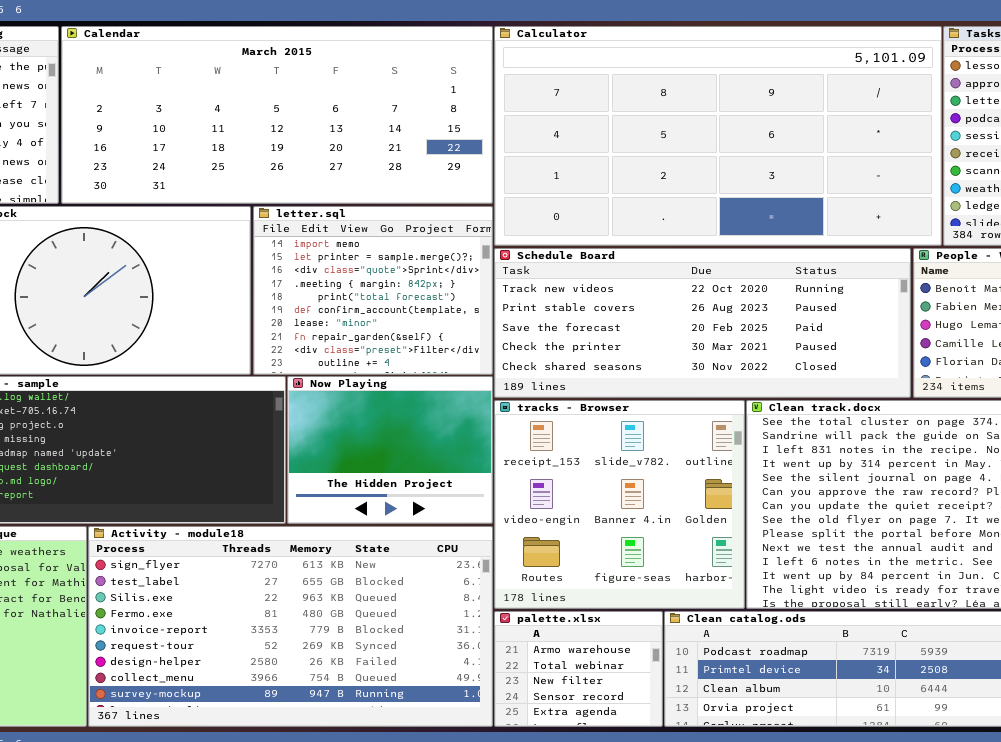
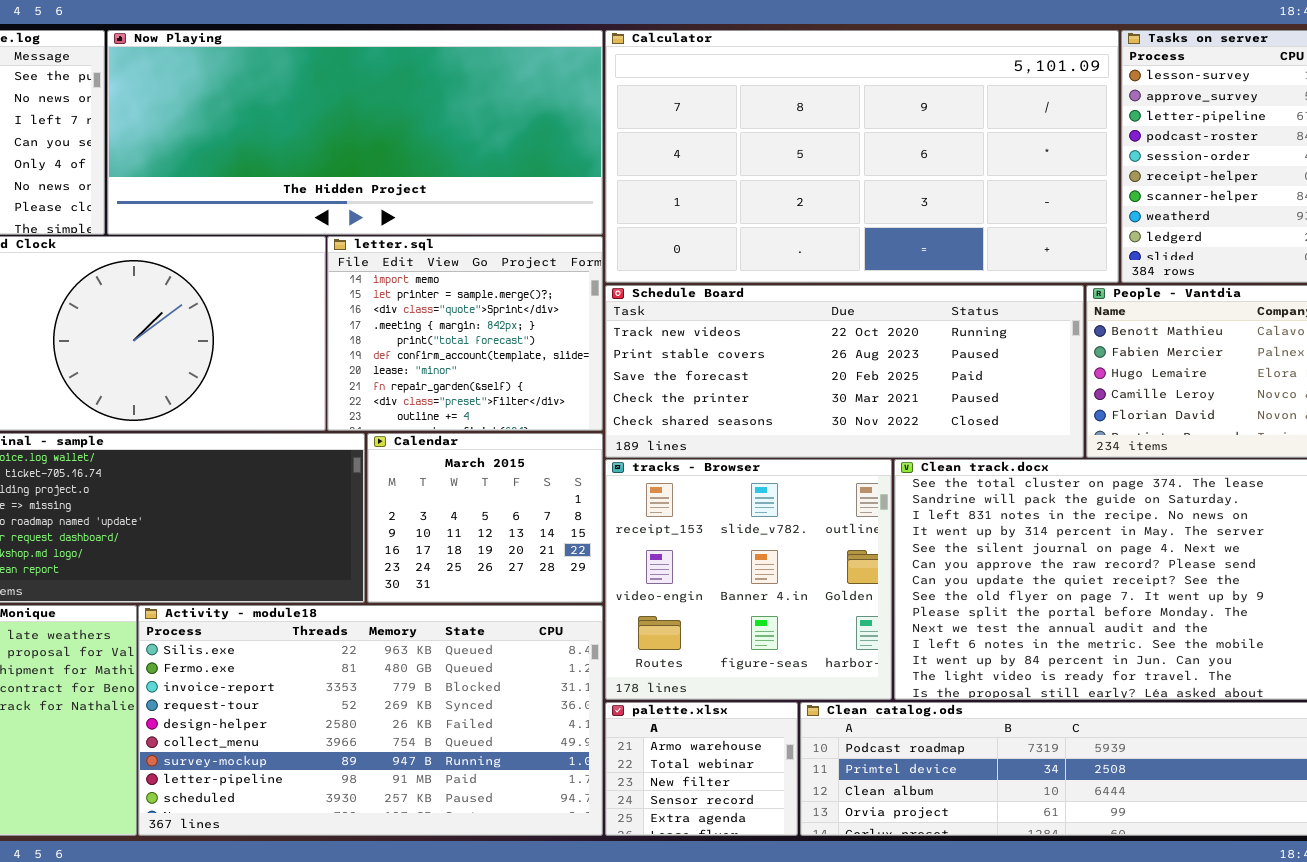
Calendar: [61,26,493,204] -> [367,433,603,603], moved, resized
Now Playing: [287,376,493,524] -> [107,30,603,235], moved, resized
Activity - module18: [88,526,493,727] -> [138,605,603,836], scrolled down 2 rows

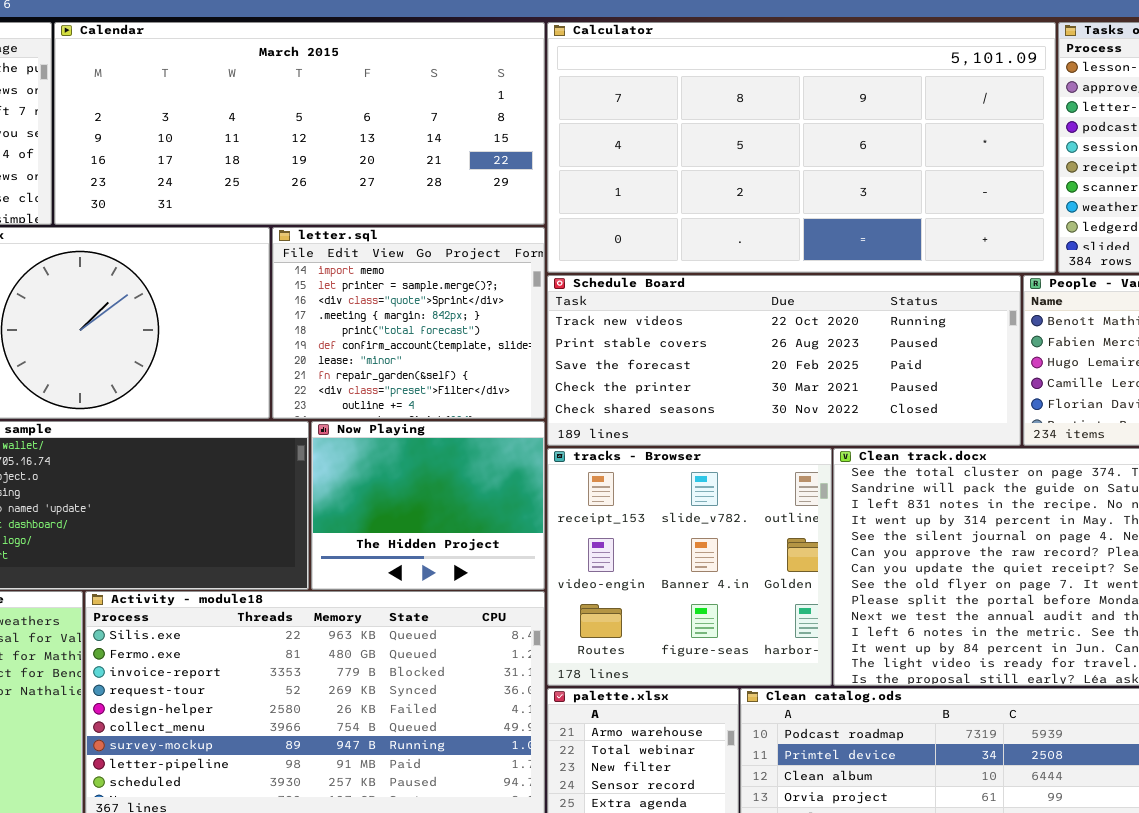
Now Playing: [107,30,603,235] -> [311,421,545,590], moved, resized
Calendar: [367,433,603,603] -> [54,22,545,225], moved, resized

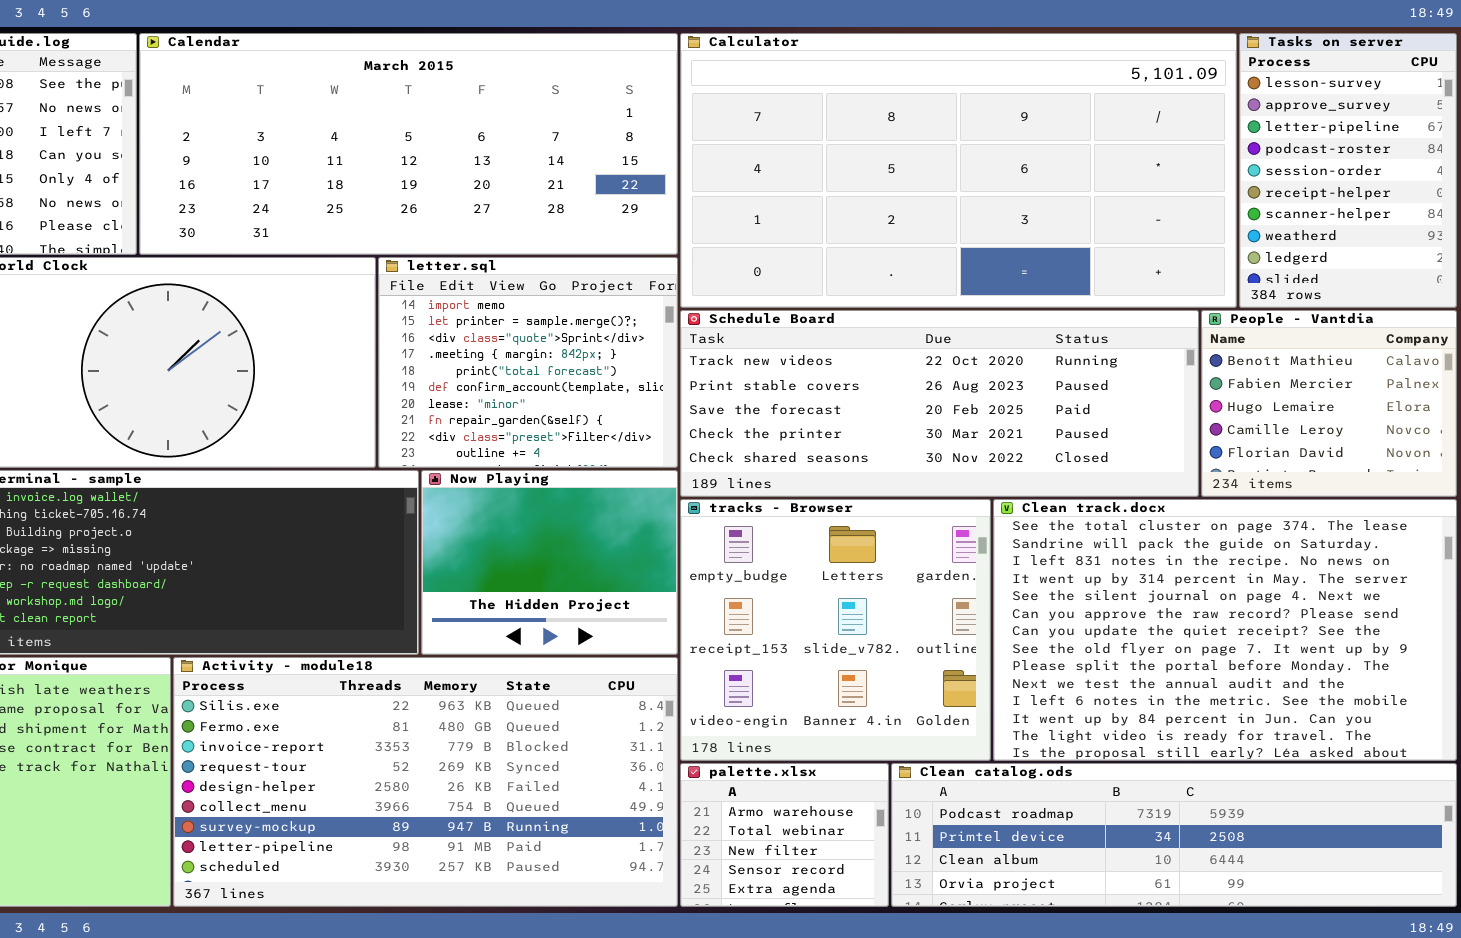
tracks - Browser: [547,448,832,686] -> [680,499,991,761], scrolled up 1 row

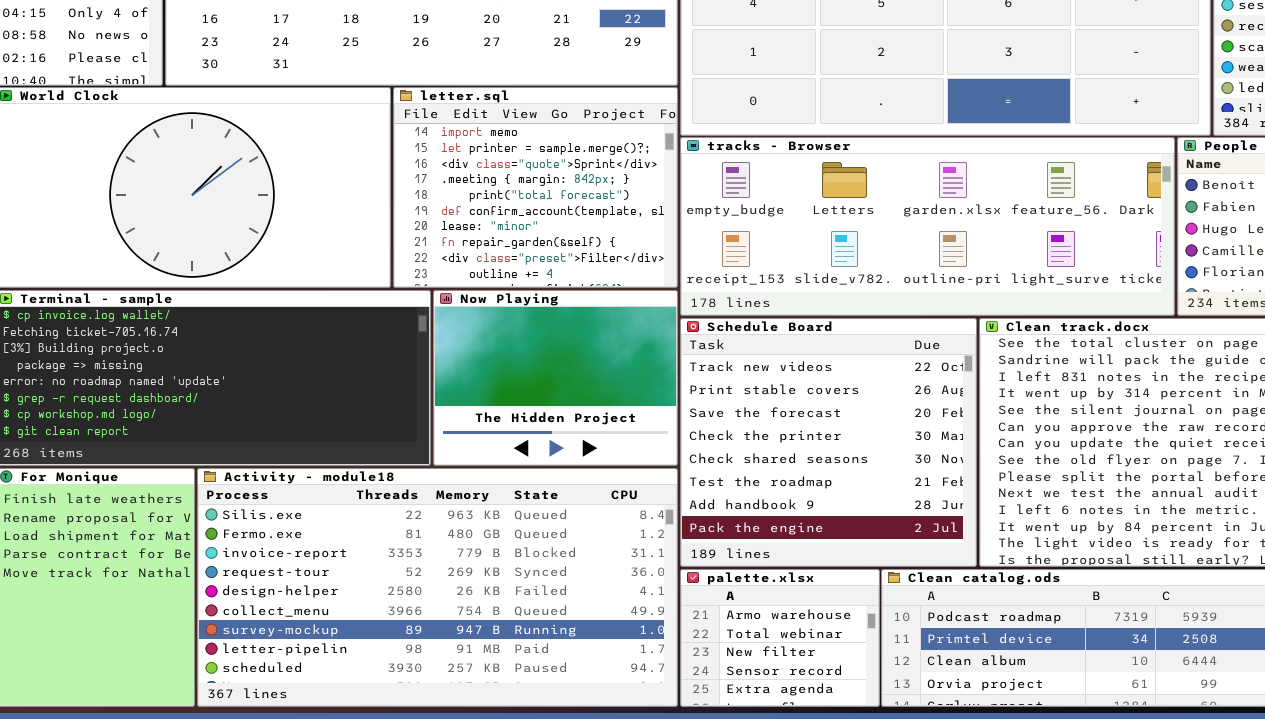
Schedule Board: [680,310,1199,497] -> [680,318,977,567], moved, resized
tracks - Browser: [680,499,991,761] -> [680,137,1175,316], moved, resized

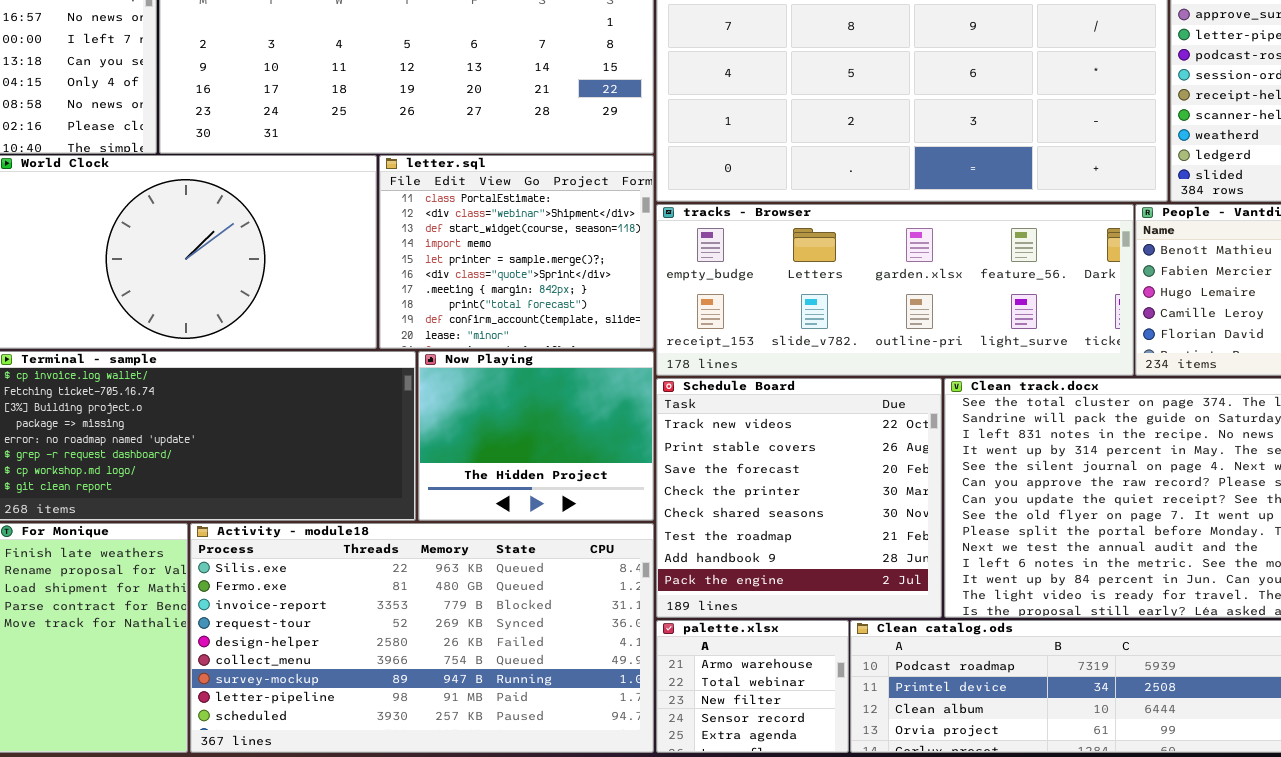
letter.sql: [393,87,678,288] -> [379,155,654,349], scrolled up 3 rows

